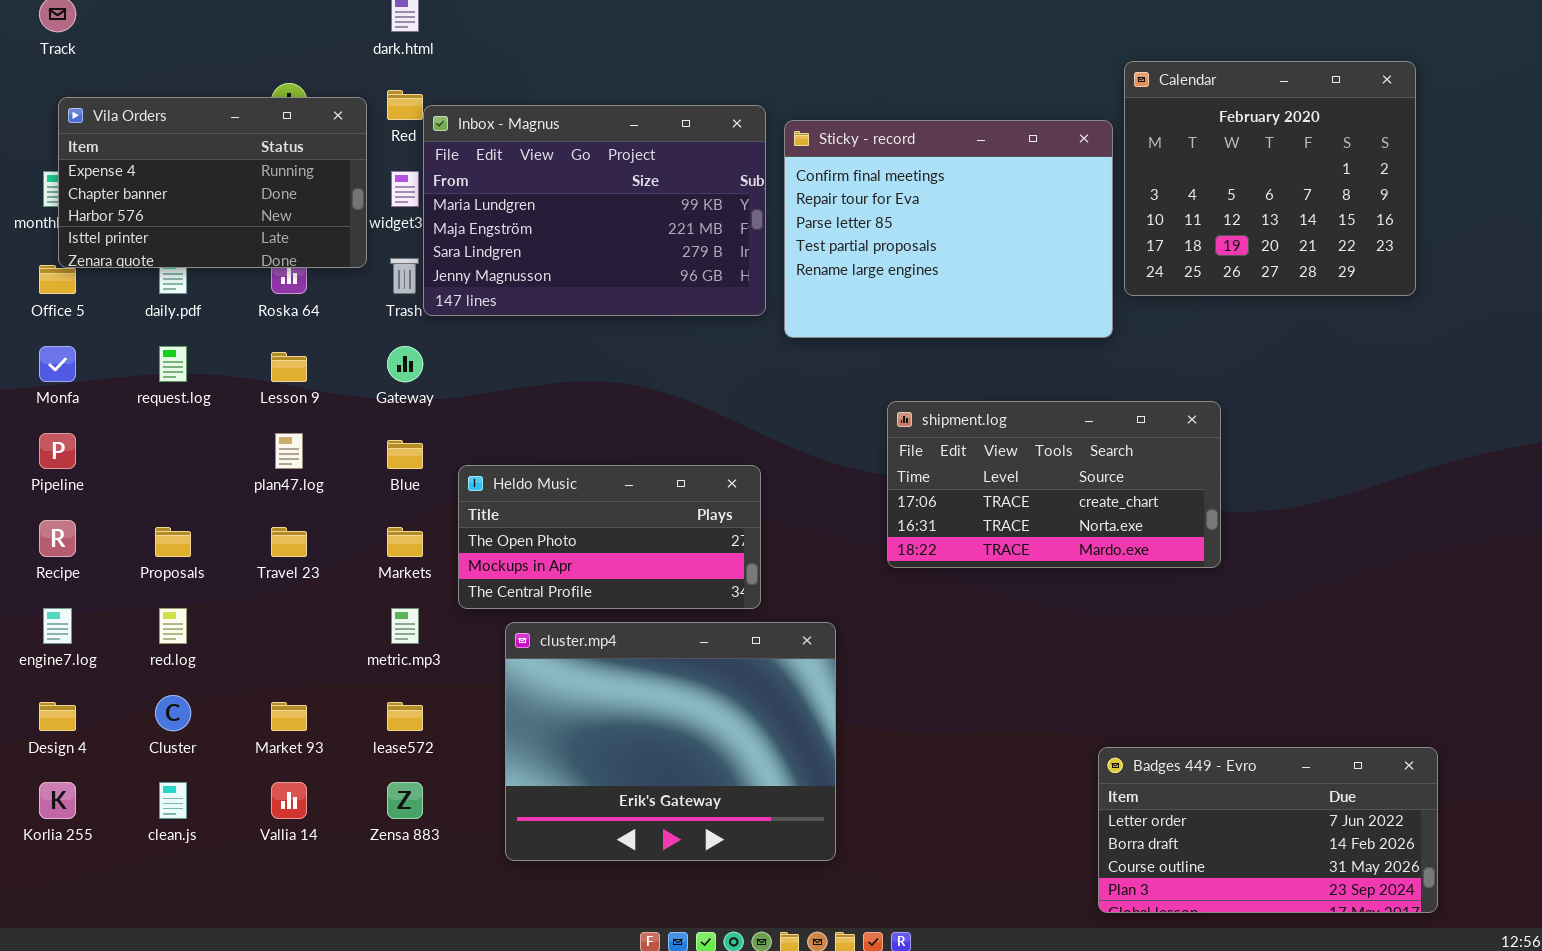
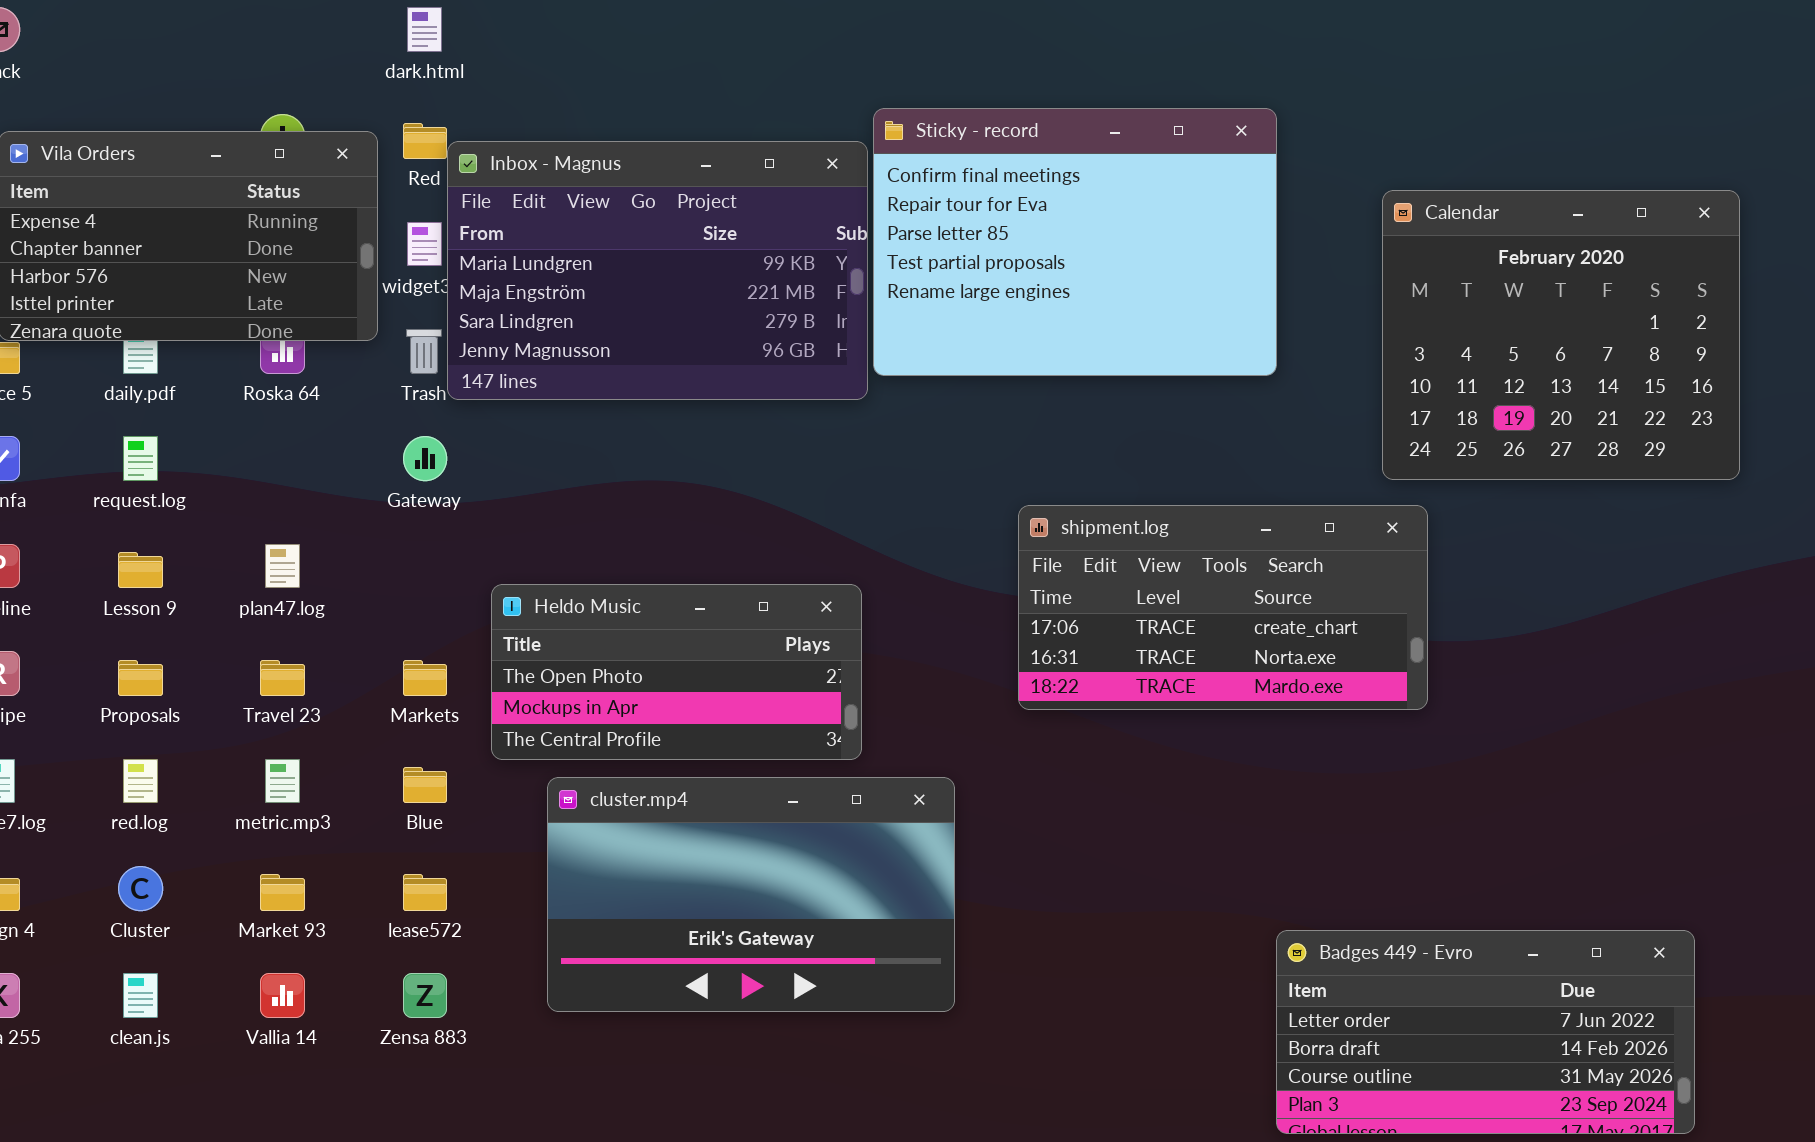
Calendar: [1124,61,1416,296] -> [1382,190,1740,480], moved
Sticky - record: [784,120,1113,338] -> [873,108,1277,376], moved
Lesson 9: [271,352,307,382] -> [118,552,163,588], moved
Blue: [387,440,423,469] -> [403,767,447,803], moved
metric.mp3: [391,608,419,644] -> [265,759,300,803], moved
cluster.mp4: [505,622,836,861] -> [547,777,955,1012], resized

